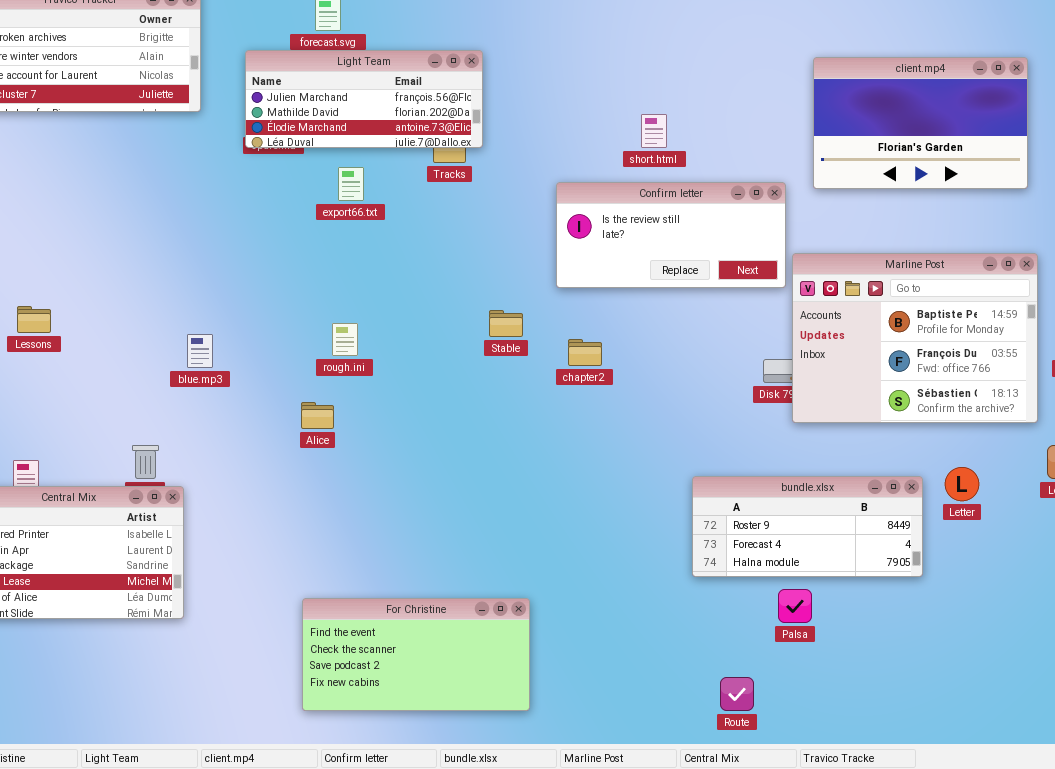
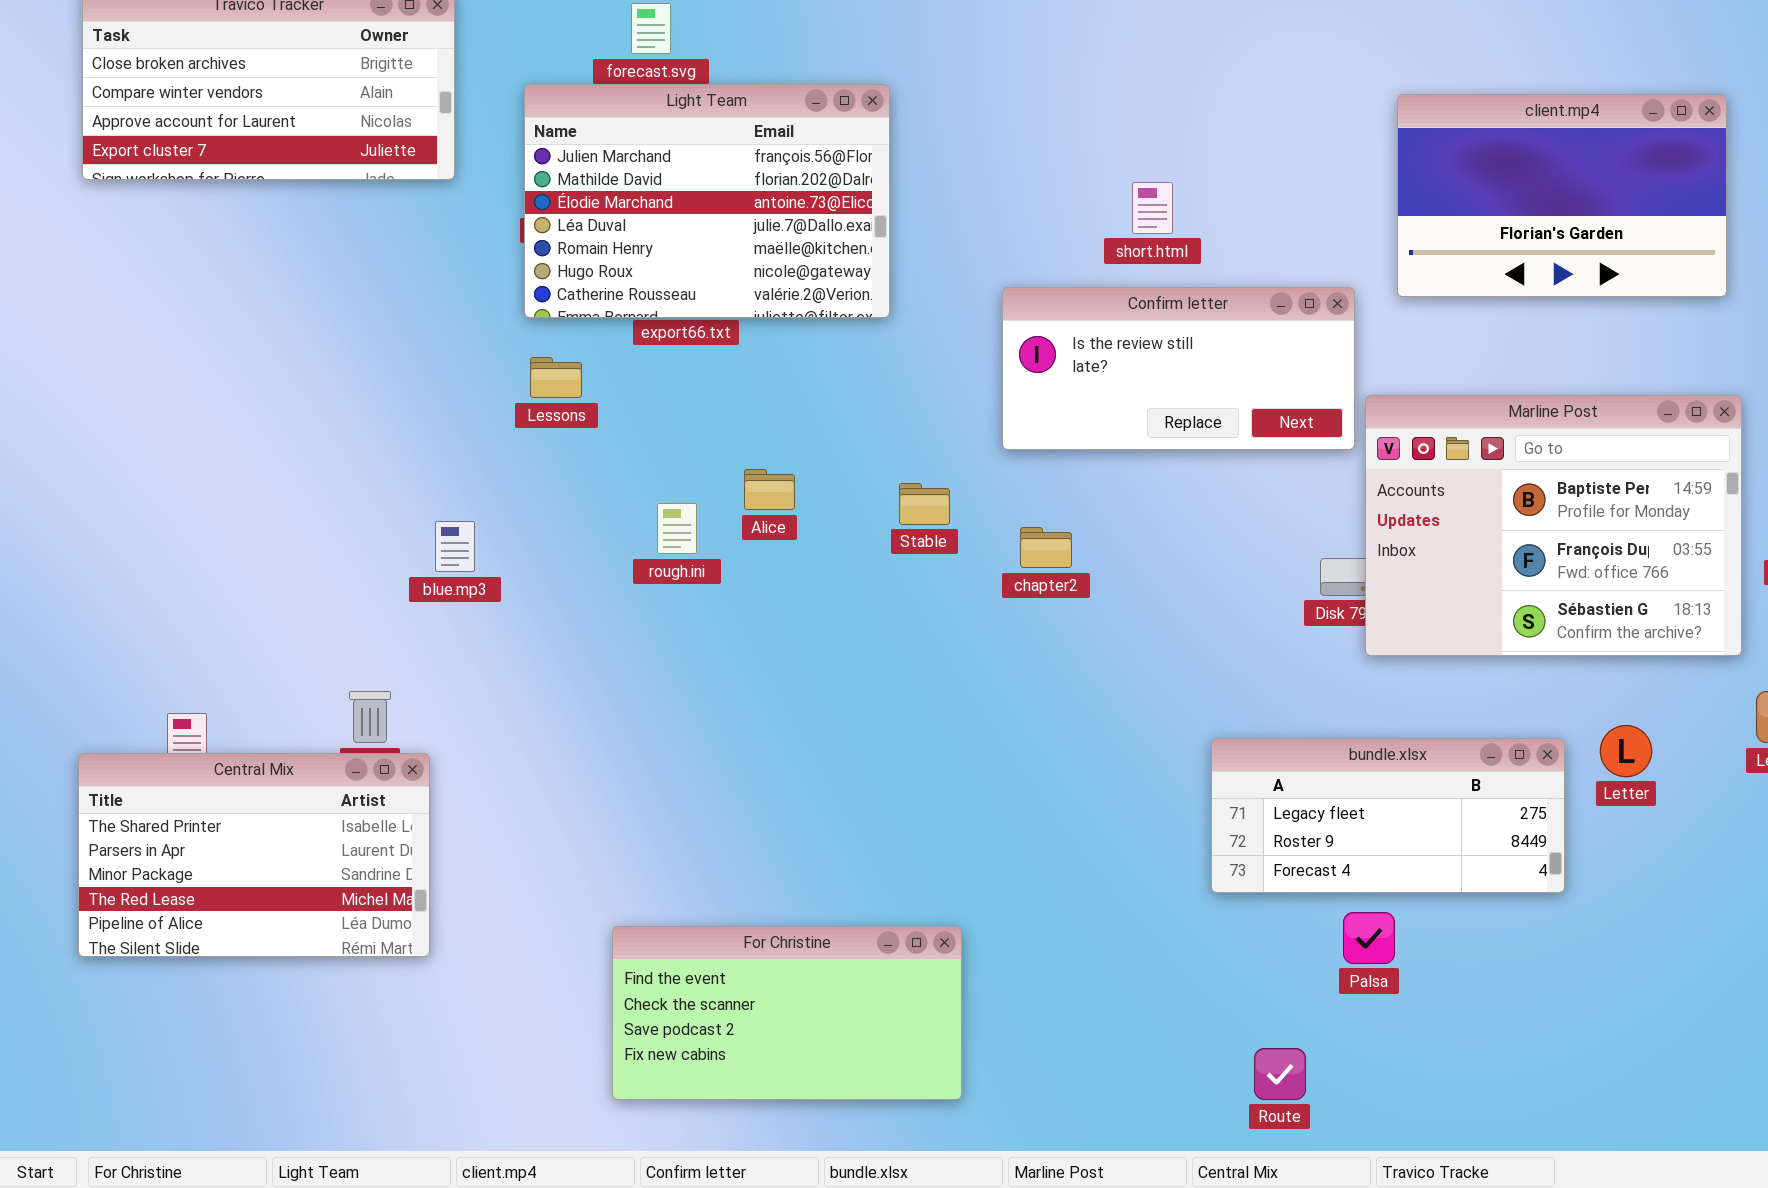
Light Team: [245,50,483,148] -> [524,84,890,318], resized
Lessons: [17,306,51,333] -> [530,357,582,398], moved
Alice: [301,402,334,429] -> [744,469,795,510], moved
bundle.xlsx: [692,476,923,577] -> [1211,738,1565,893], scrolled up 1 row

